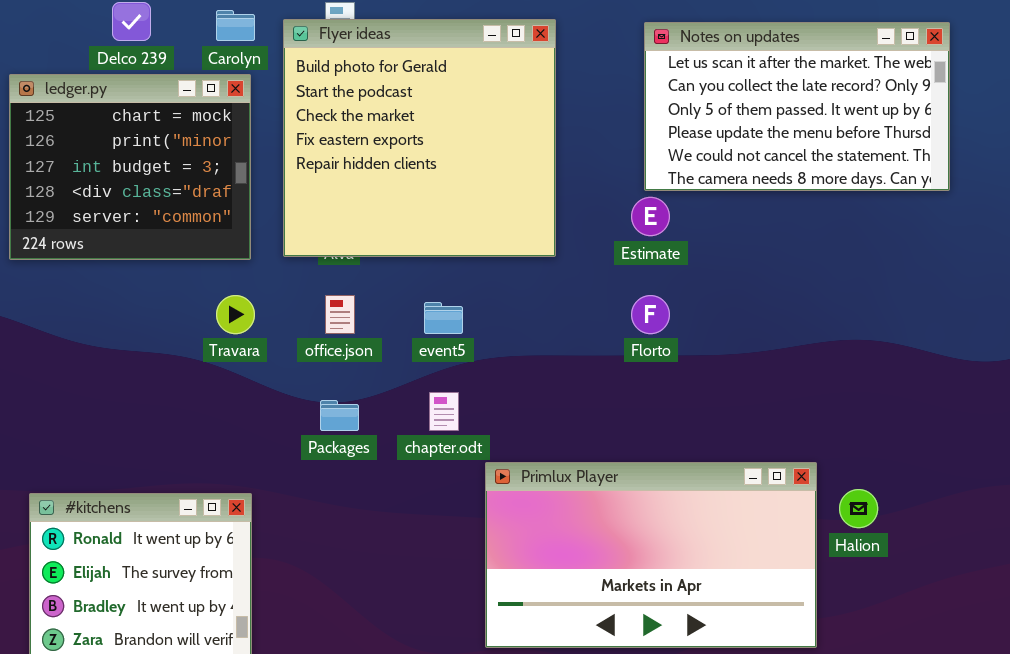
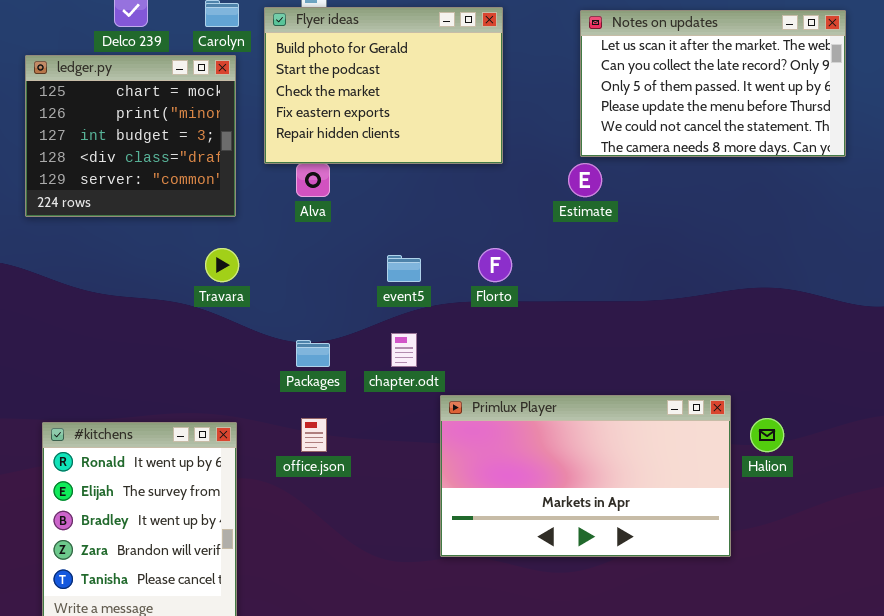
Flyer ideas: [283,19,556,257] -> [264,7,503,164], resized
office.json: [325,295,355,334] -> [301,418,327,452], moved
Florto: [631,295,670,334] -> [478,248,512,282], moved

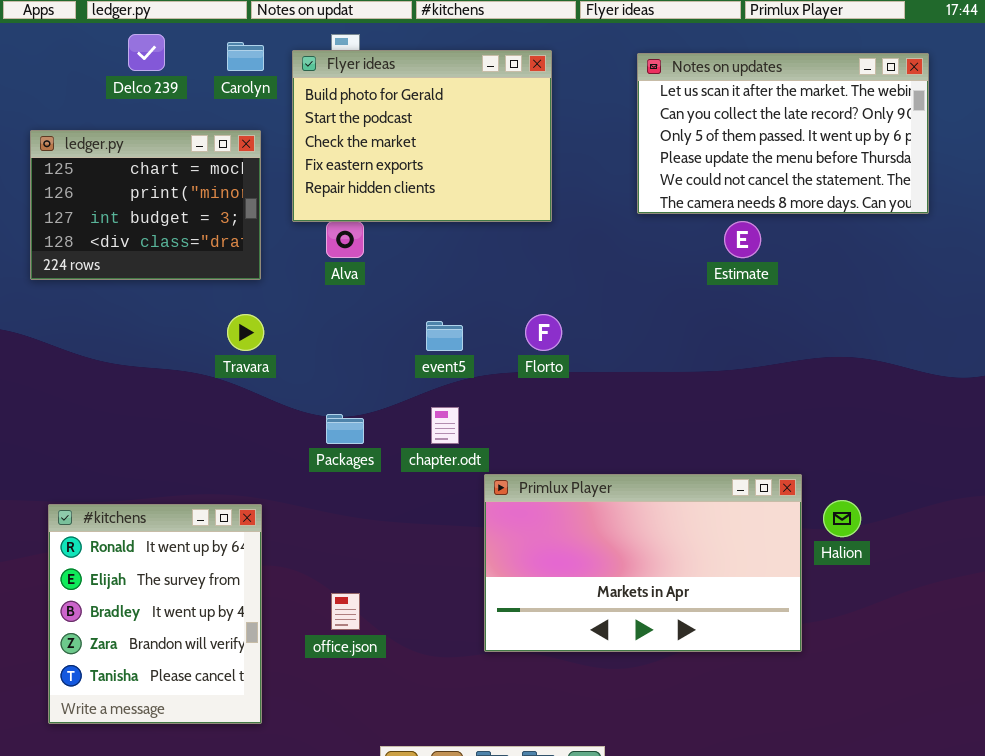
ledger.py: [25,55,236,217] -> [30,130,261,280], resized
Estimate: [568,163,602,197] -> [724,221,761,258], moved
office.json: [301,418,327,452] -> [331,593,360,630], moved

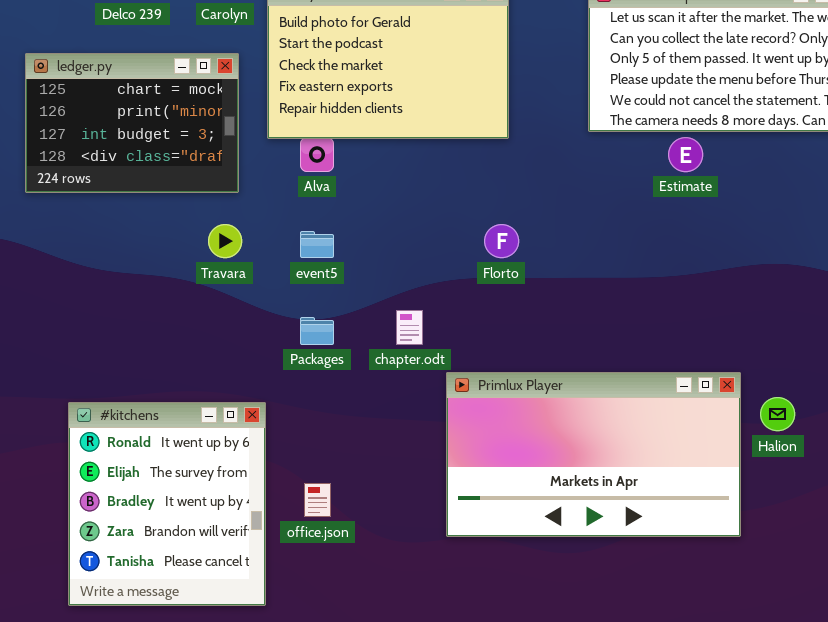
event5: [426,321,463,351] -> [300,231,334,258], moved
#kitchens: [48,504,262,724] -> [68,402,266,606], moved

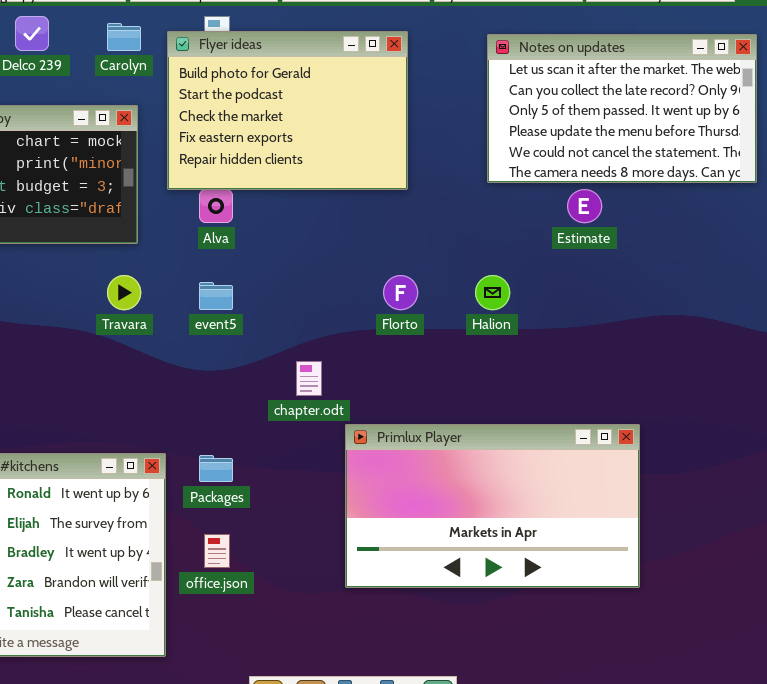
Packages: [300,317,334,345] -> [199,455,233,482], moved
Halion: [760,397,795,431] -> [475,275,510,310], moved

